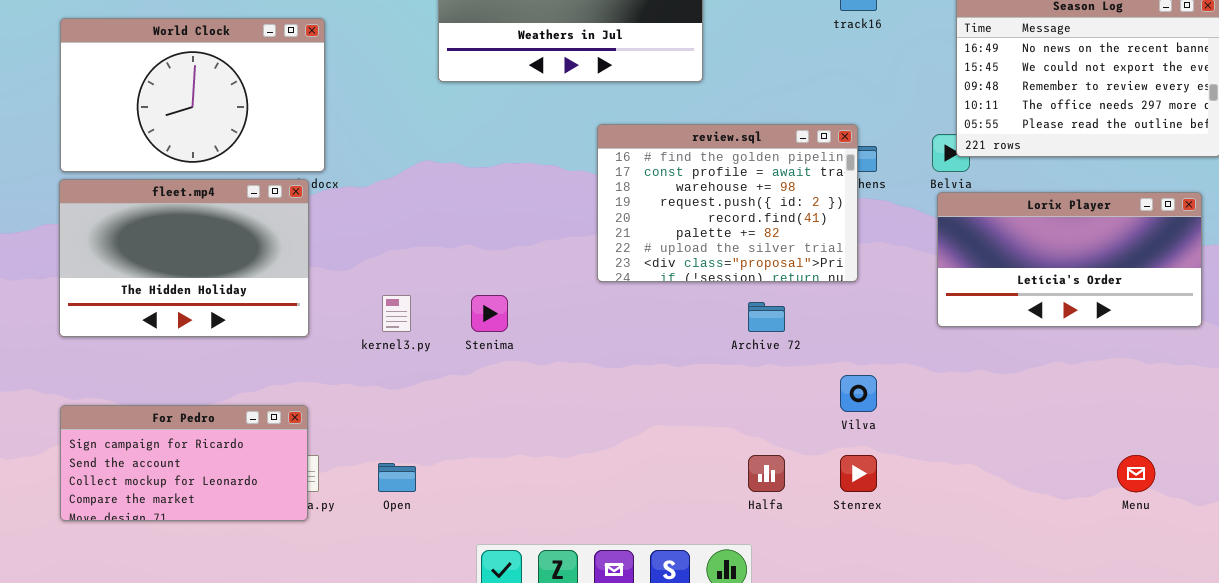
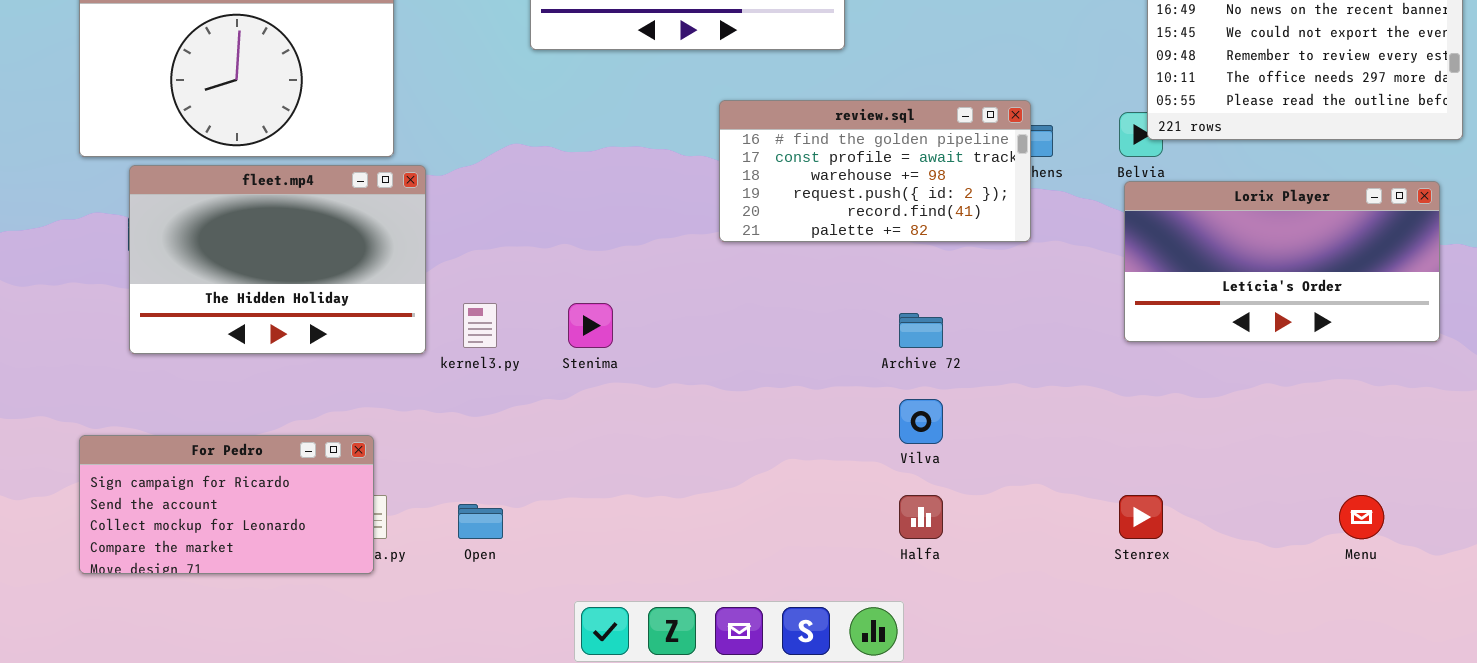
review.sql: [597,124,858,282] -> [719,100,1031,242], resized
fleet.mp4: [59,179,309,337] -> [129,165,426,354], moved
Vilva: [840,375,877,412] -> [899,399,943,444], moved
Stenrex: [840,455,877,492] -> [1119,495,1163,539], moved

